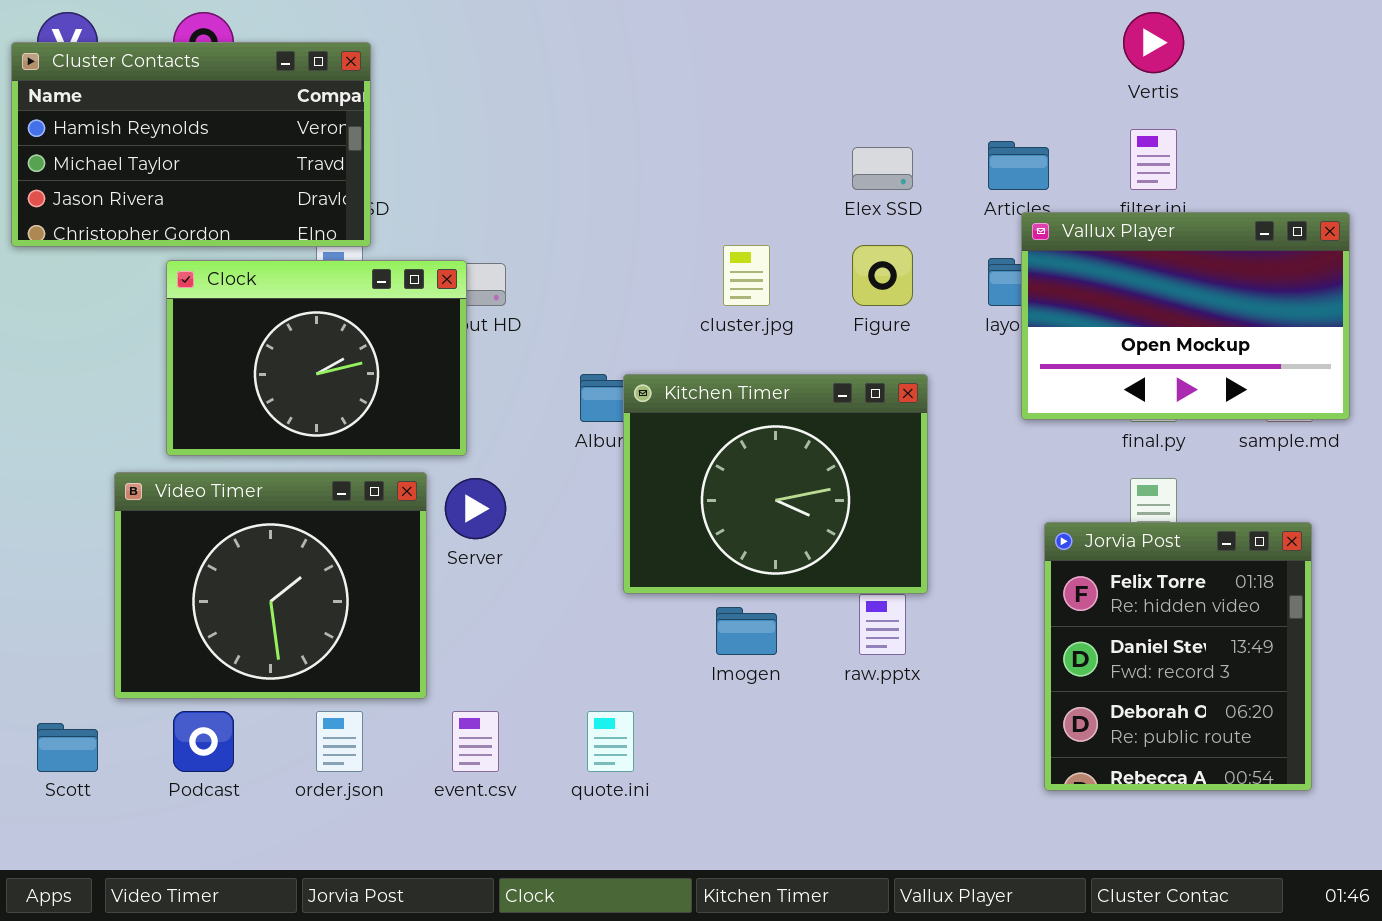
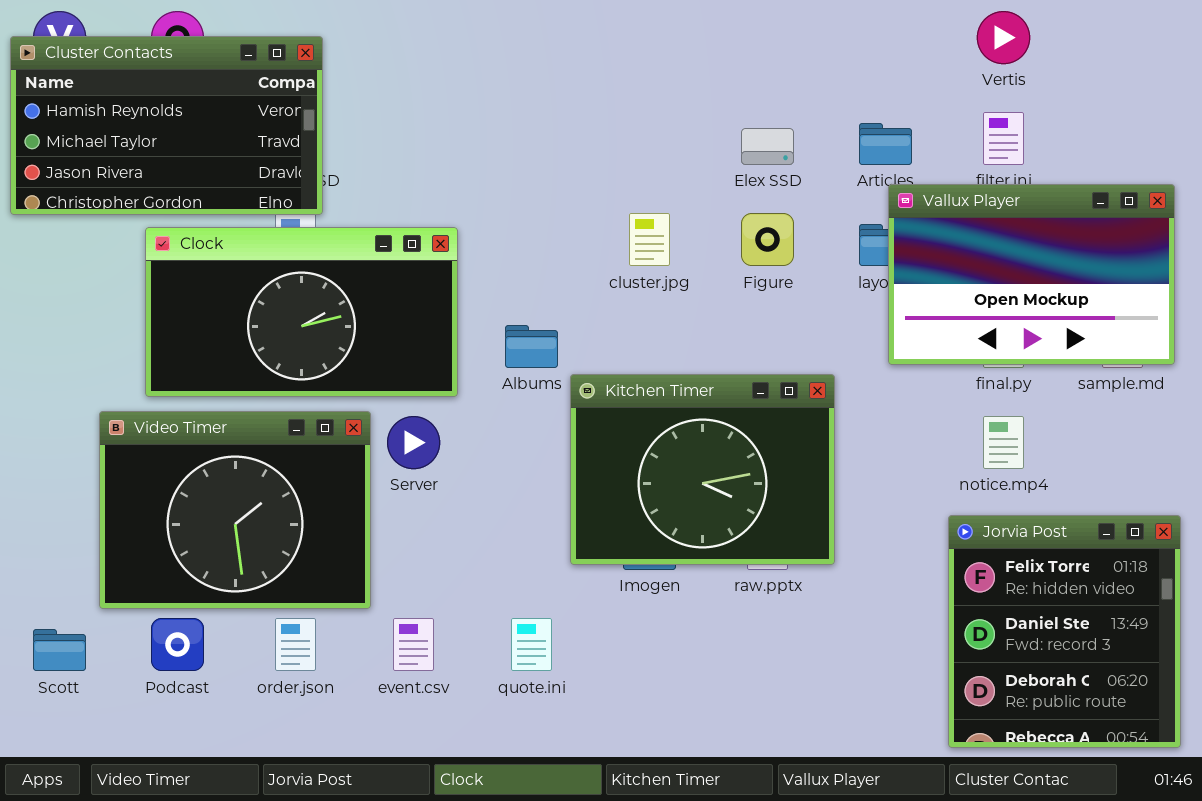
Clock: [166,260,467,456] -> [145,227,458,397], resized
Kitchen Timer: [623,374,928,594] -> [570,374,835,565], moved
Jorvia Post: [1044,522,1312,791] -> [948,515,1181,748], moved

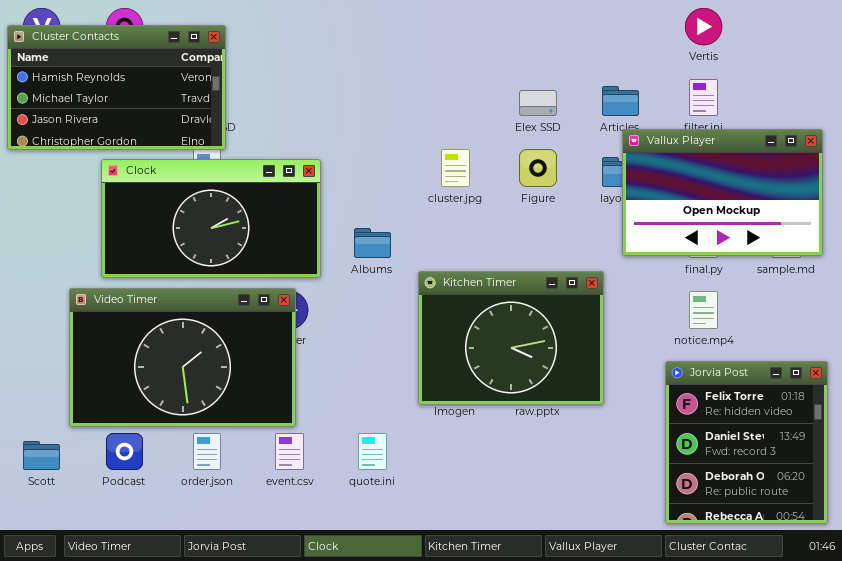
Kitchen Timer: [570,374,835,565] -> [418,271,604,405], moved
Video Timer: [99,411,371,609] -> [69,288,296,427], resized

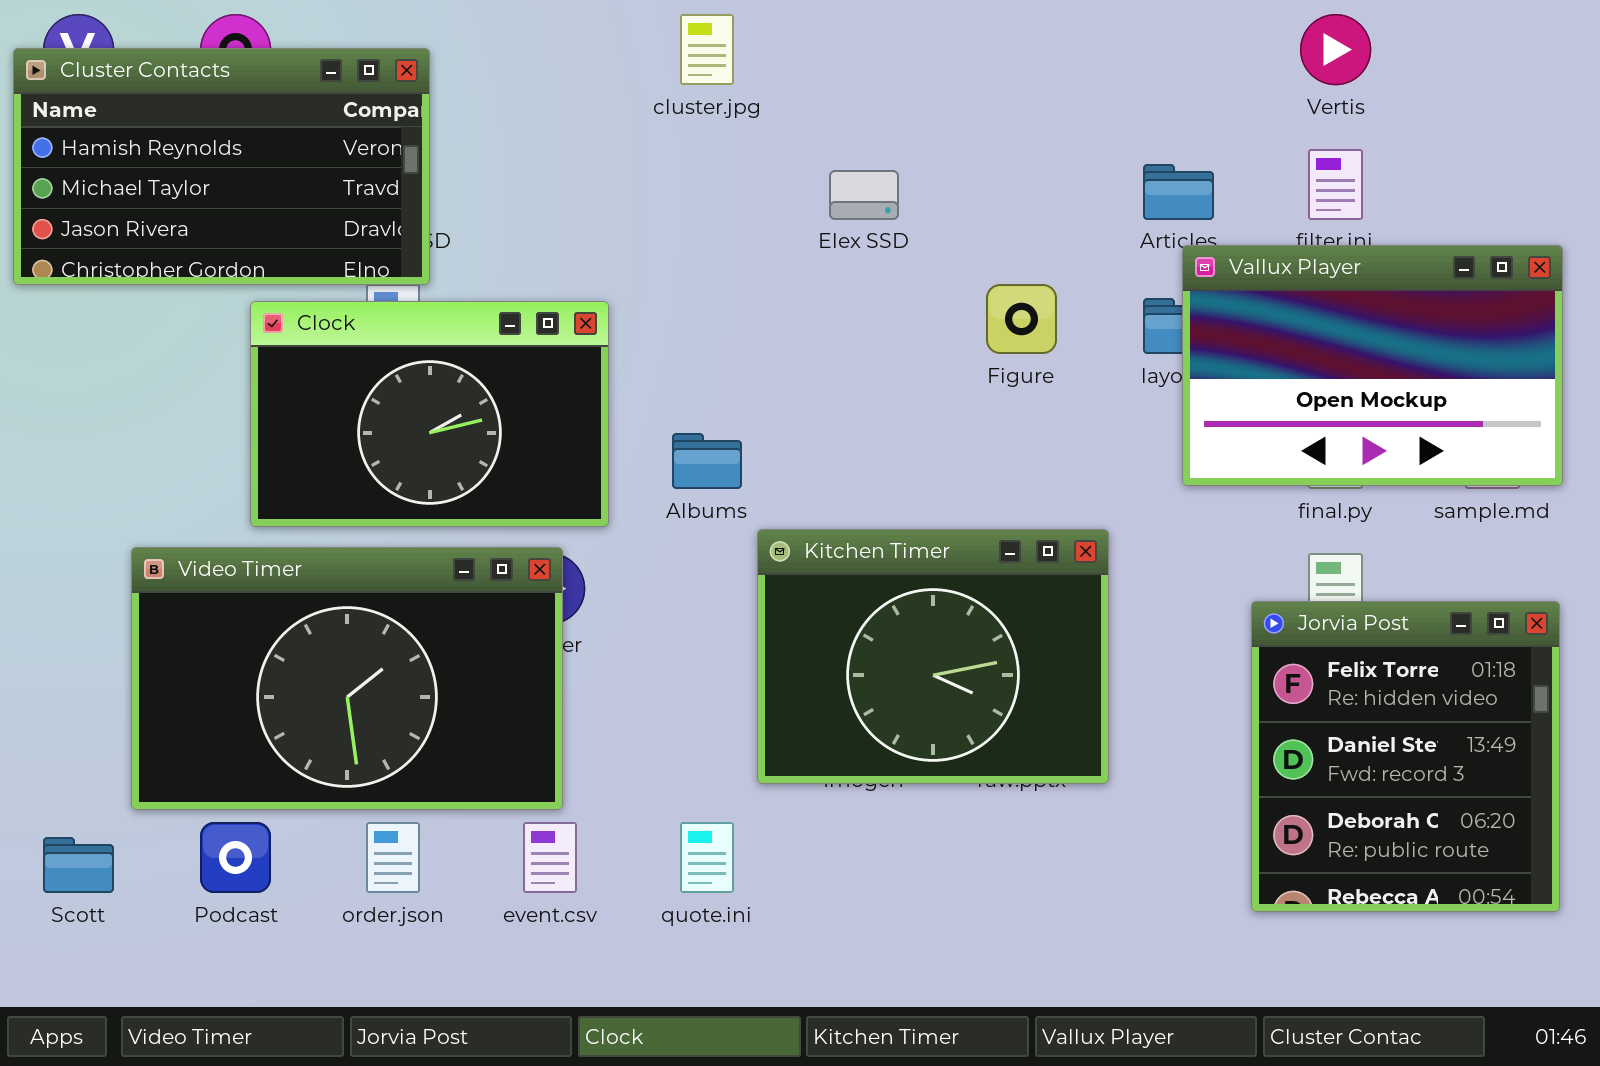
Elex SSD: [519,90,557,116] -> [829,170,899,220], moved
cluster.jpg: [441,149,470,187] -> [680,14,734,85], moved
Clock: [101,159,321,278] -> [250,301,609,527], resized
Kitchen Timer: [418,271,604,405] -> [757,529,1109,784], moved
Jorvia Post: [665,361,828,524] -> [1251,601,1560,912], moved

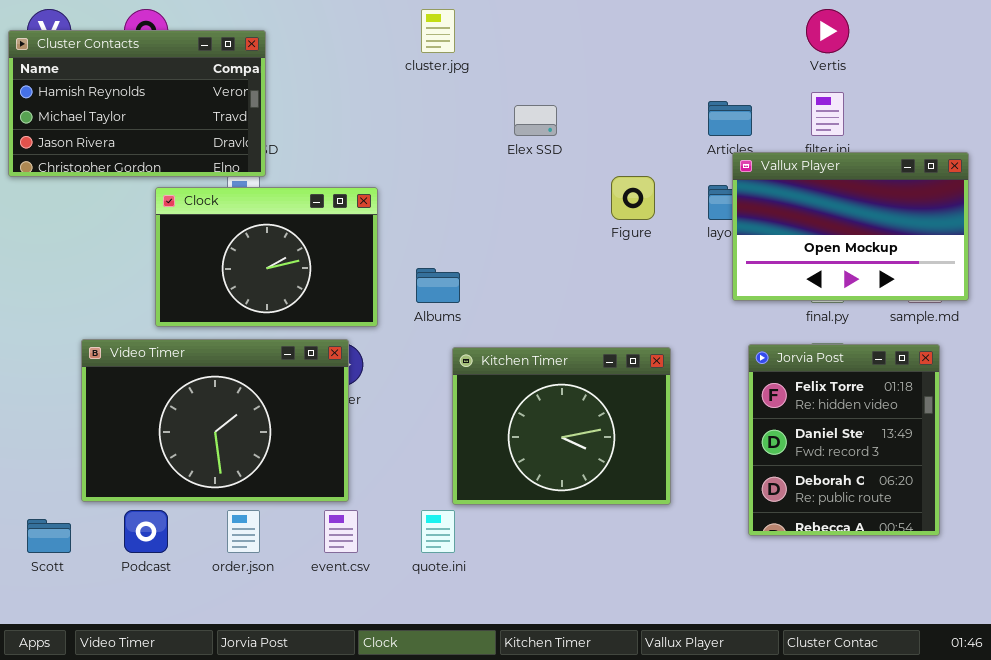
Kitchen Timer: [757,529,1109,784] -> [452,347,671,505], moved
Jorvia Post: [1251,601,1560,912] -> [748,344,940,536], moved

